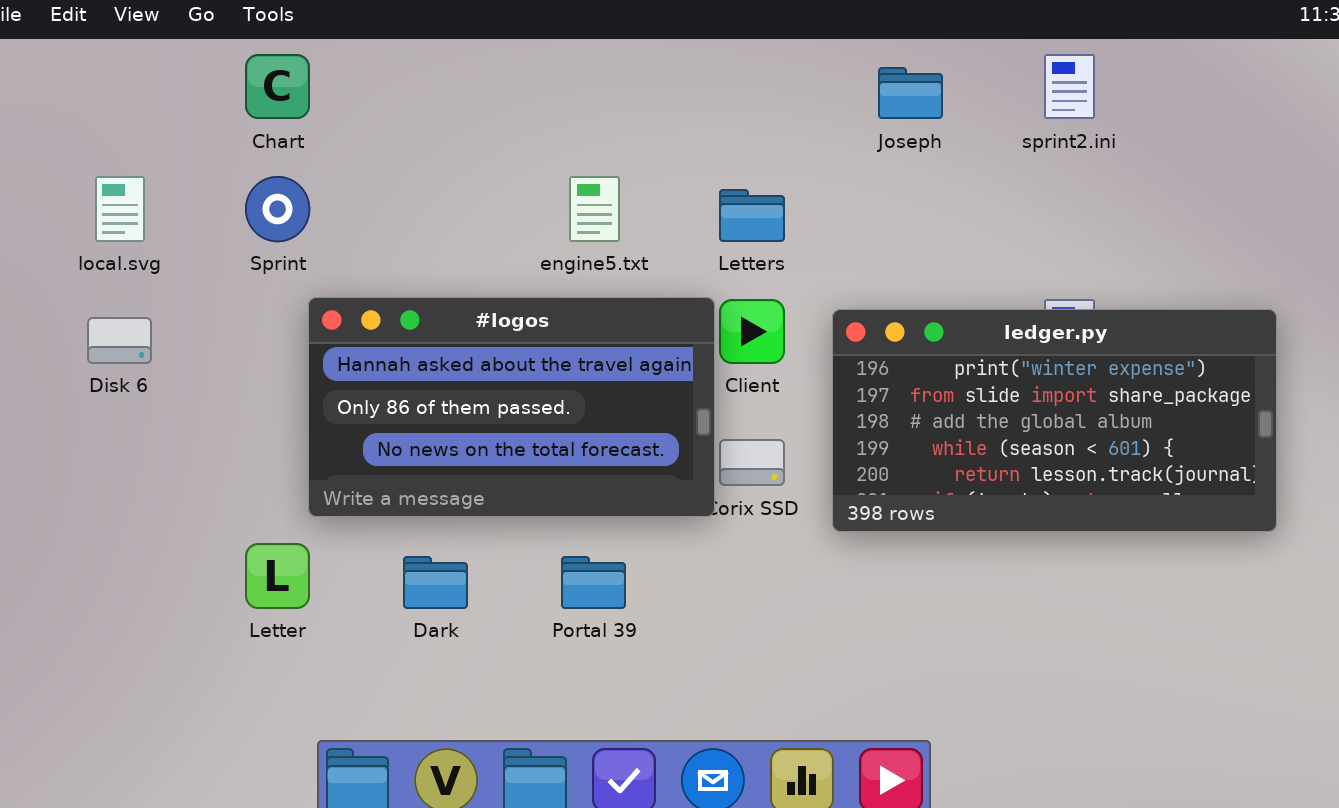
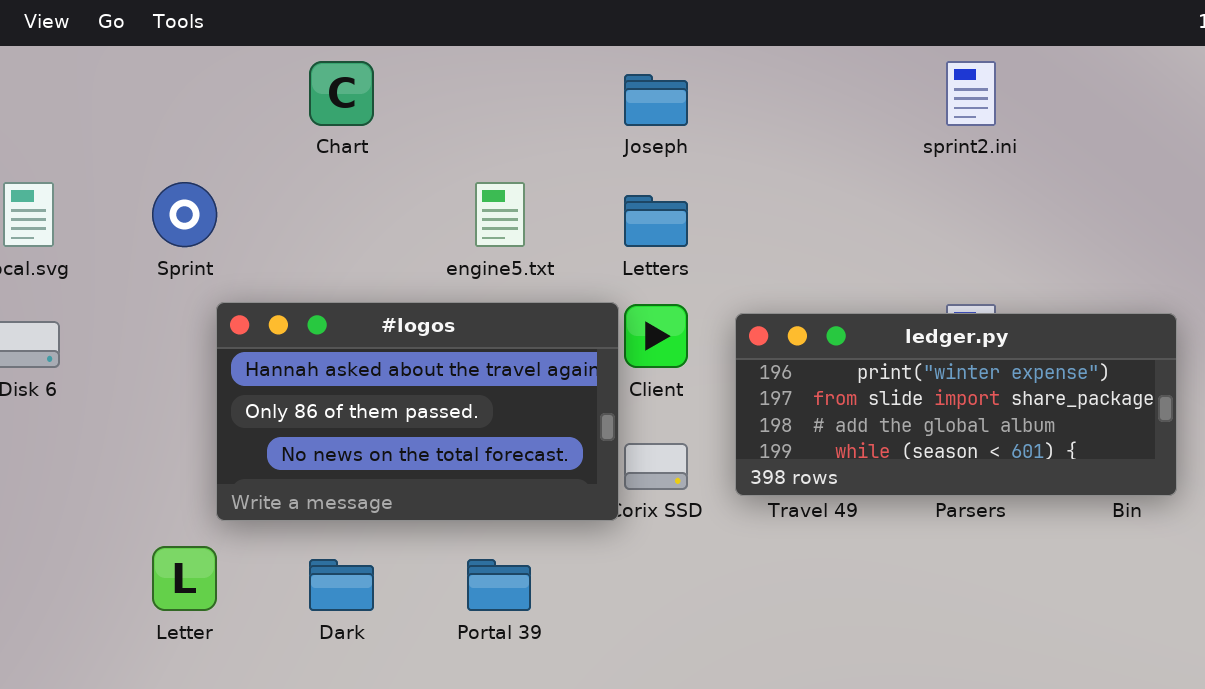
Chart: [245,54,310,119] -> [309,61,374,126], moved
Joseph: [878,67,943,119] -> [624,74,688,126], moved
ledger.py: [832,309,1277,532] -> [735,313,1177,496], resized

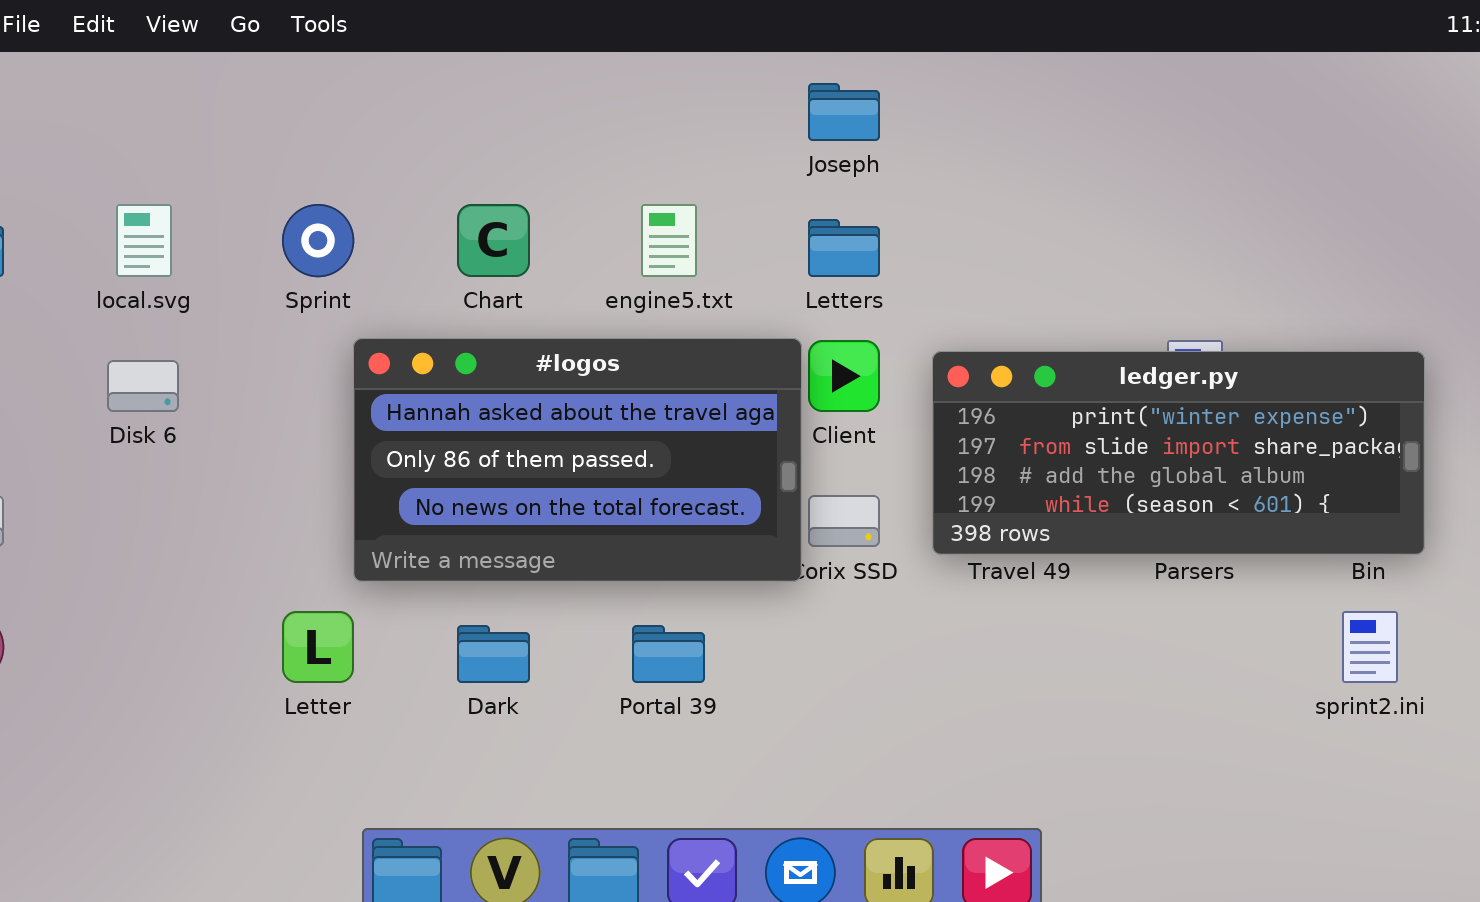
Chart: [309,61,374,126] -> [457,204,530,277], moved
sprint2.ini: [946,61,996,126] -> [1342,611,1398,683], moved

